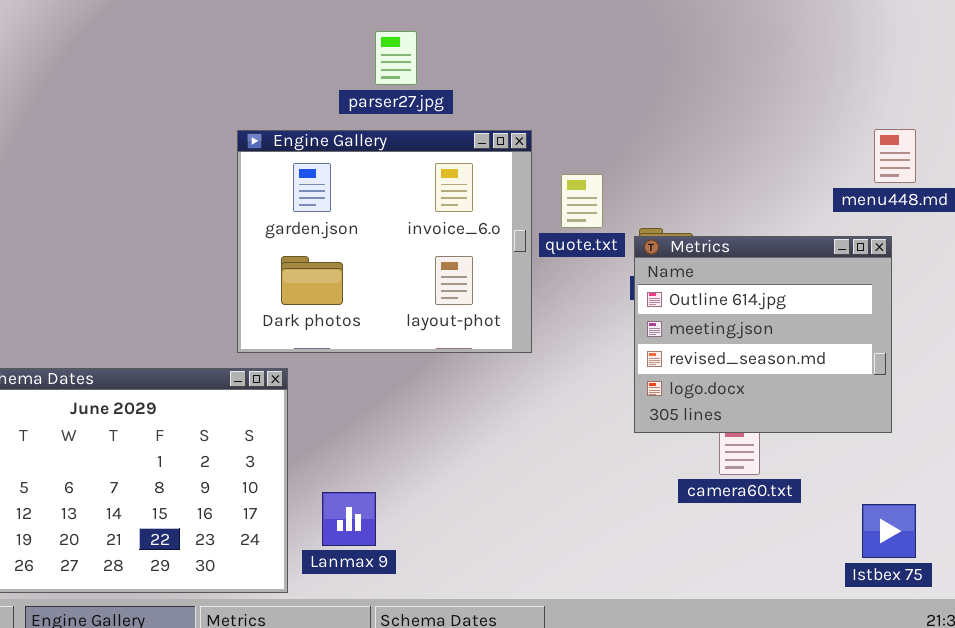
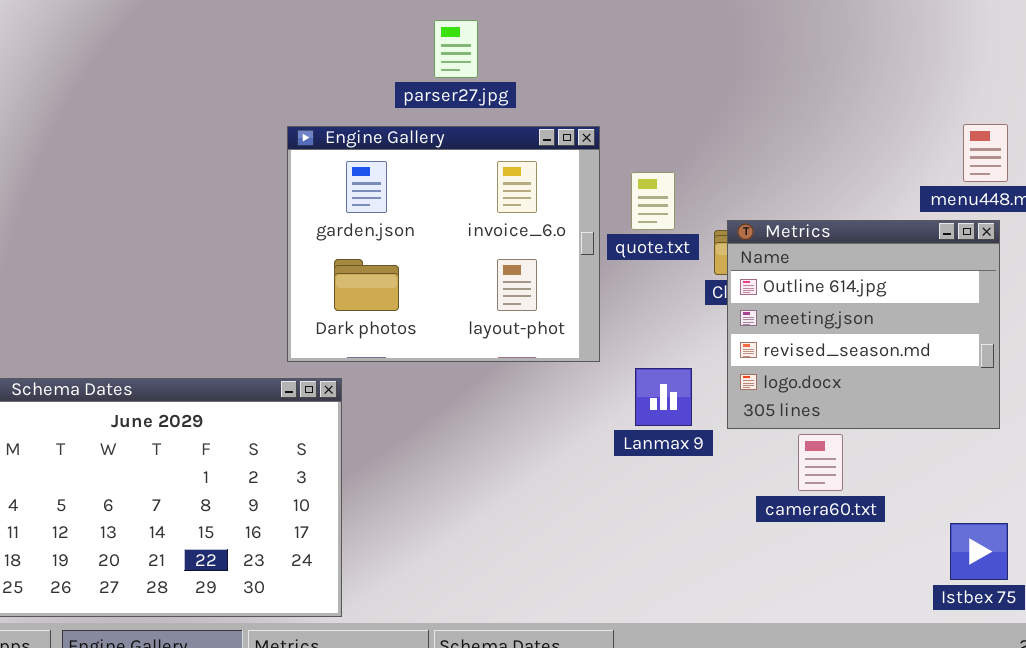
Metrics: [634,236,892,433] -> [727,220,1000,429], moved
Lanmax 9: [322,492,376,546] -> [635,368,692,426], moved

